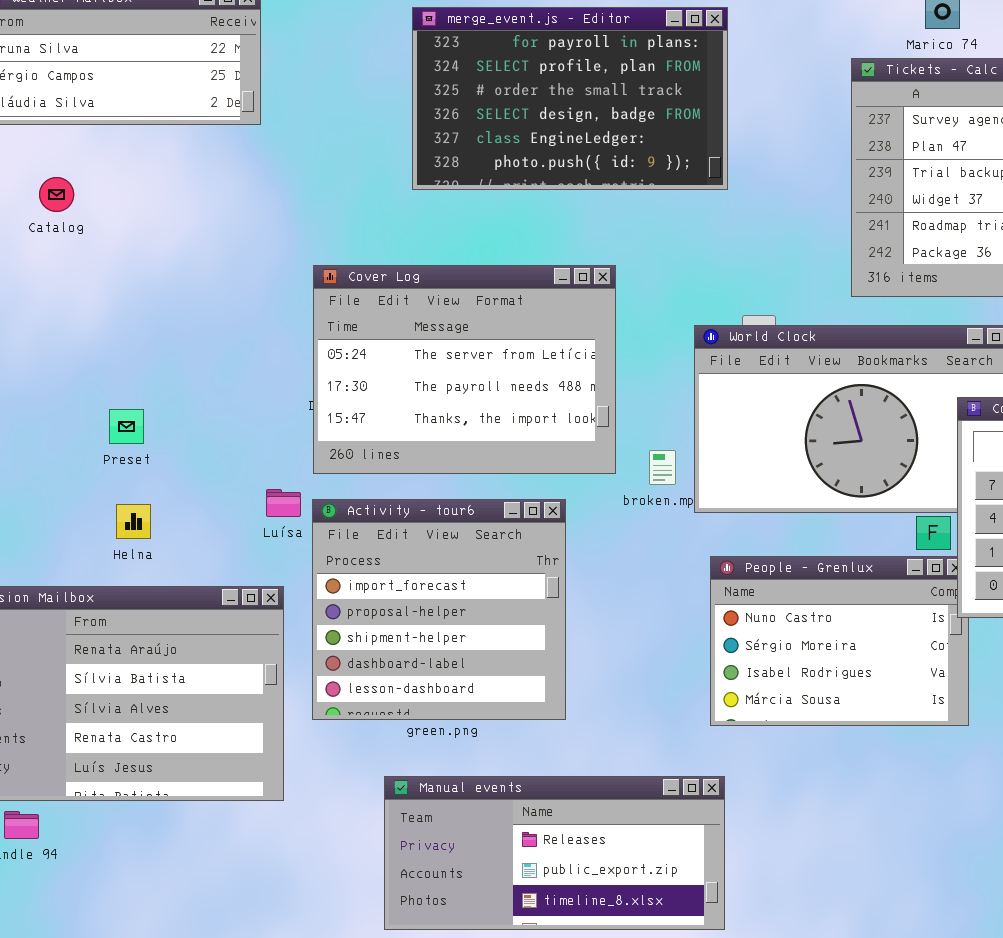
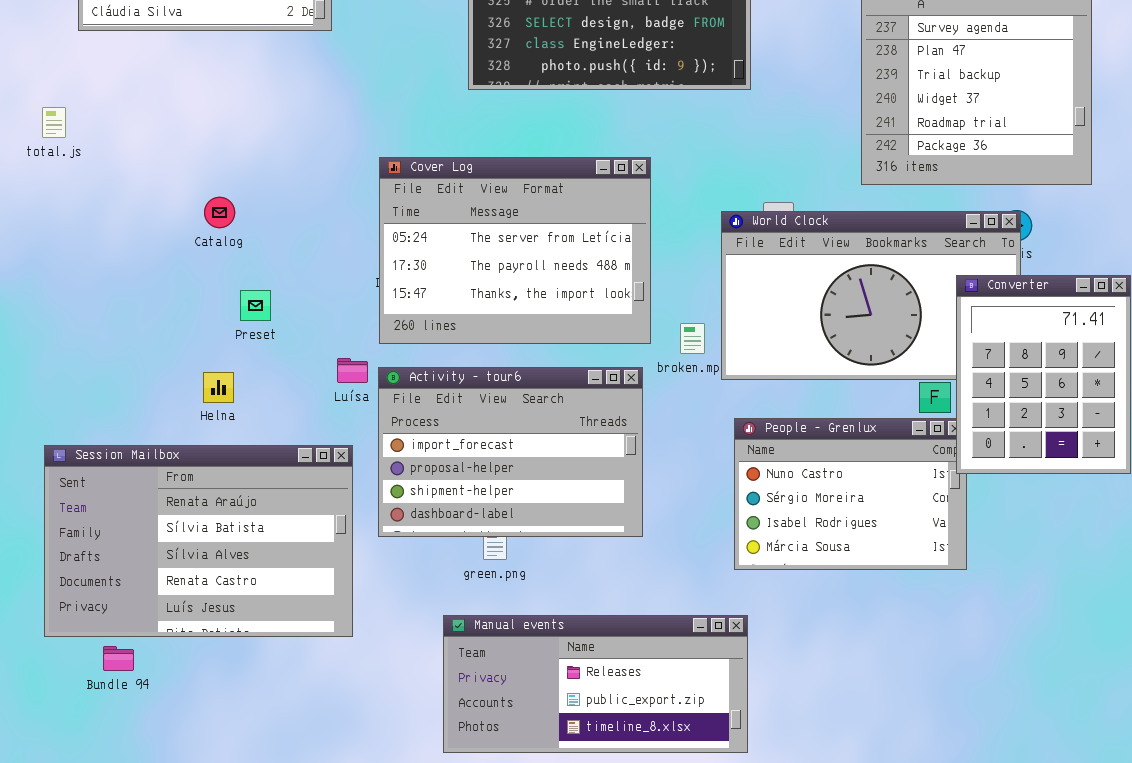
Catalog: [39,177,74,212] -> [204,197,235,228], moved
Preset: [109,409,144,444] -> [240,290,271,321], moved
Activity - tour6: [312,499,566,720] -> [378,367,643,537], resized

